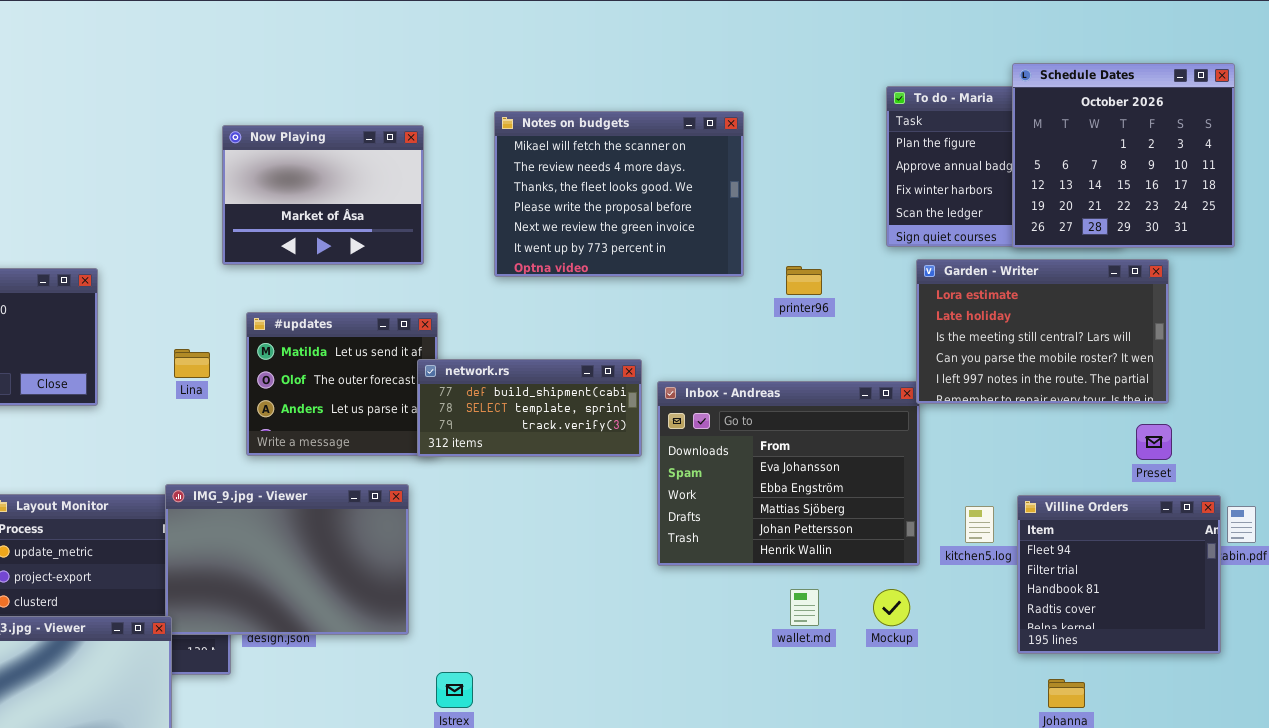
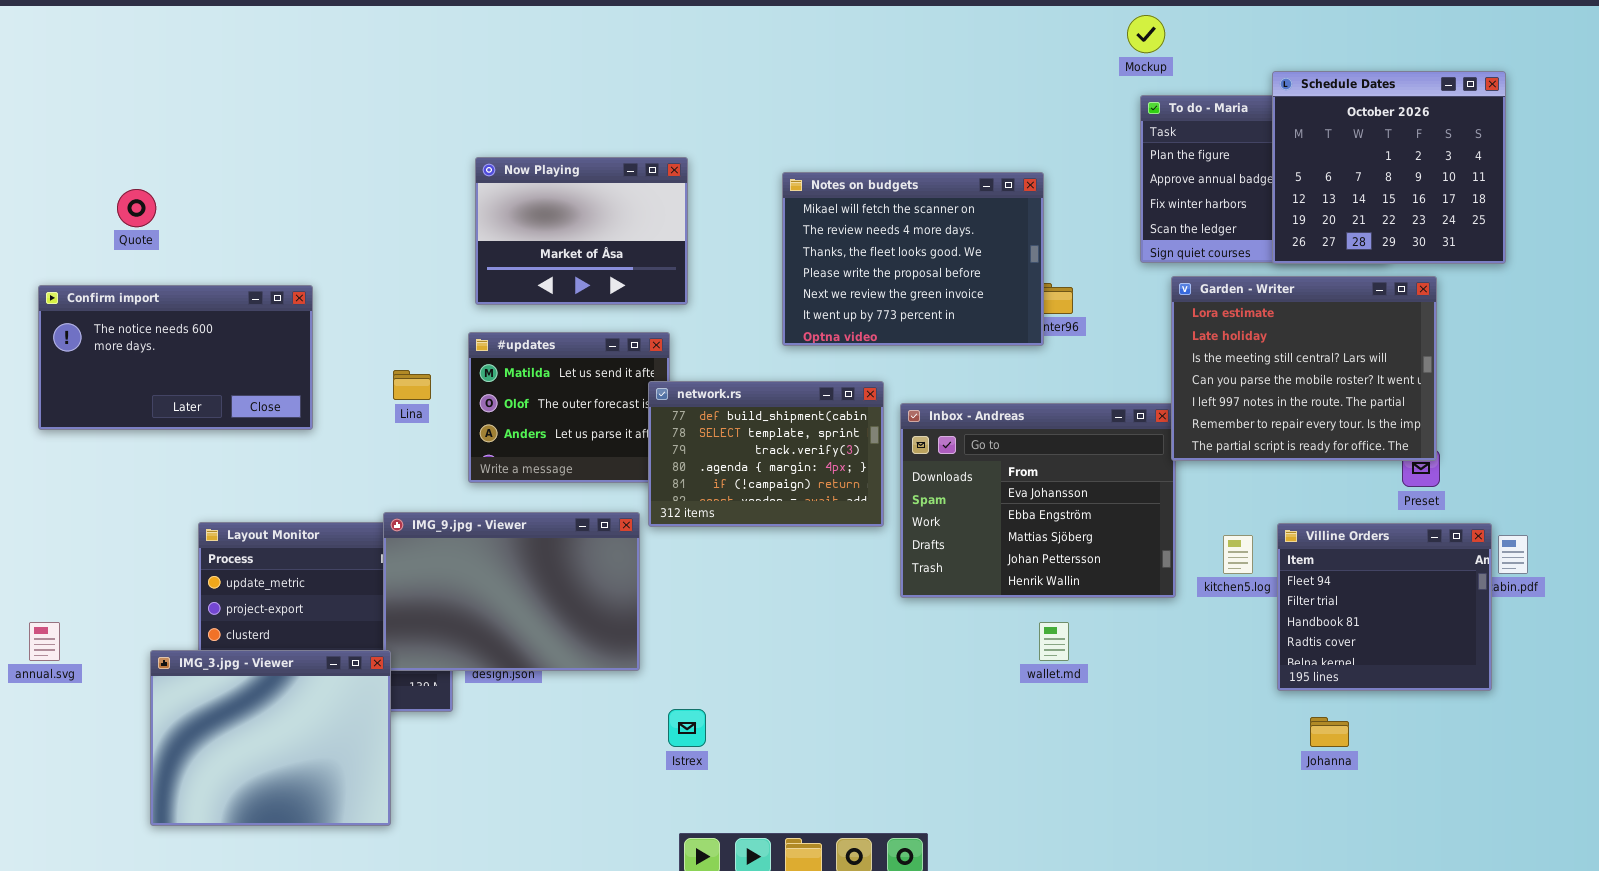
Notes on budgets: [494,111,744,277] -> [782,172,1044,346], moved
Now Playing: [222,125,424,265] -> [475,157,688,305], moved
Garden - Writer: [916,259,1169,404] -> [1171,276,1437,461], resized
network.rs: [417,359,642,457] -> [648,381,884,527], resized
Mockup: [873,589,910,626] -> [1127,15,1165,53], moved

